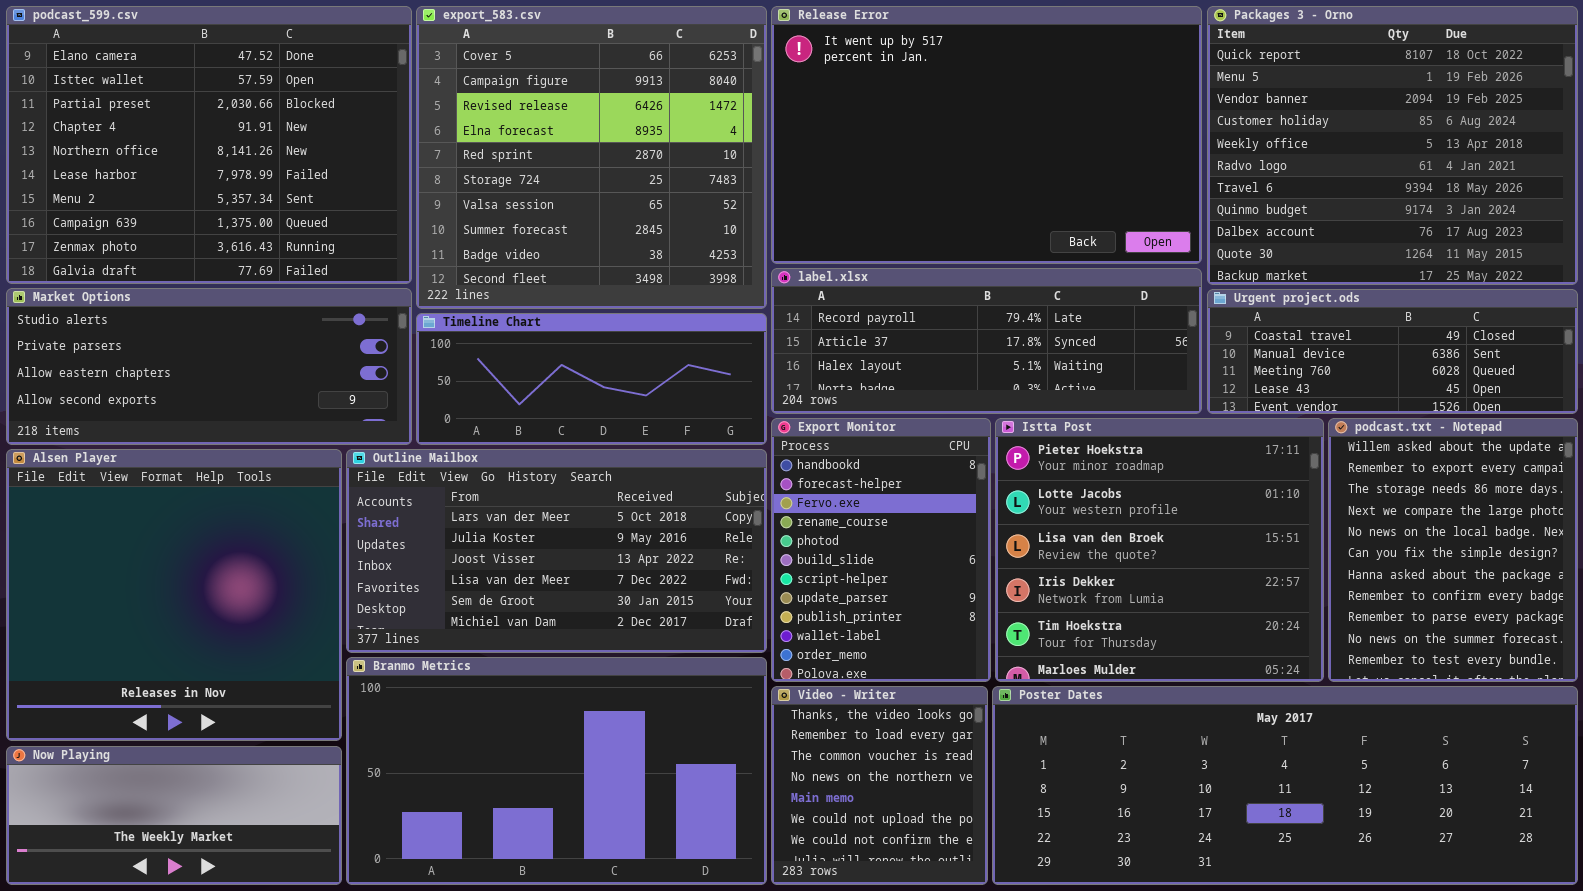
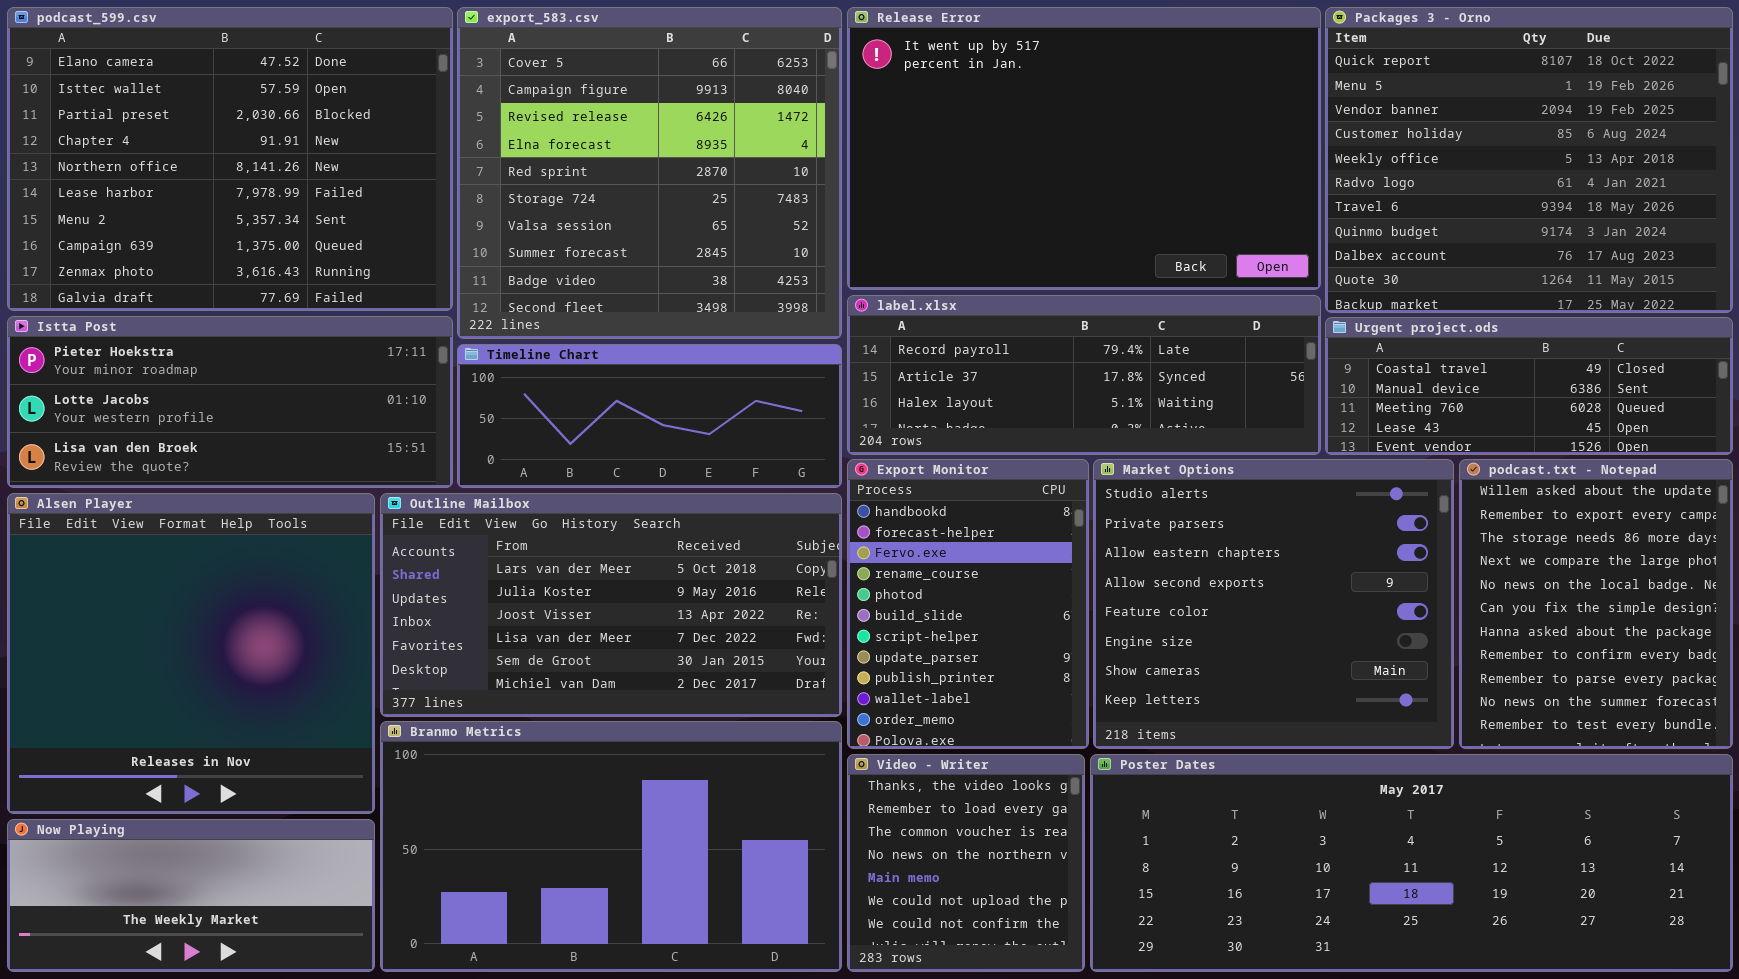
Market Options: [6,288,412,445] -> [1093,459,1454,749], moved, resized
Istta Post: [995,418,1324,682] -> [7,316,453,488], moved, resized

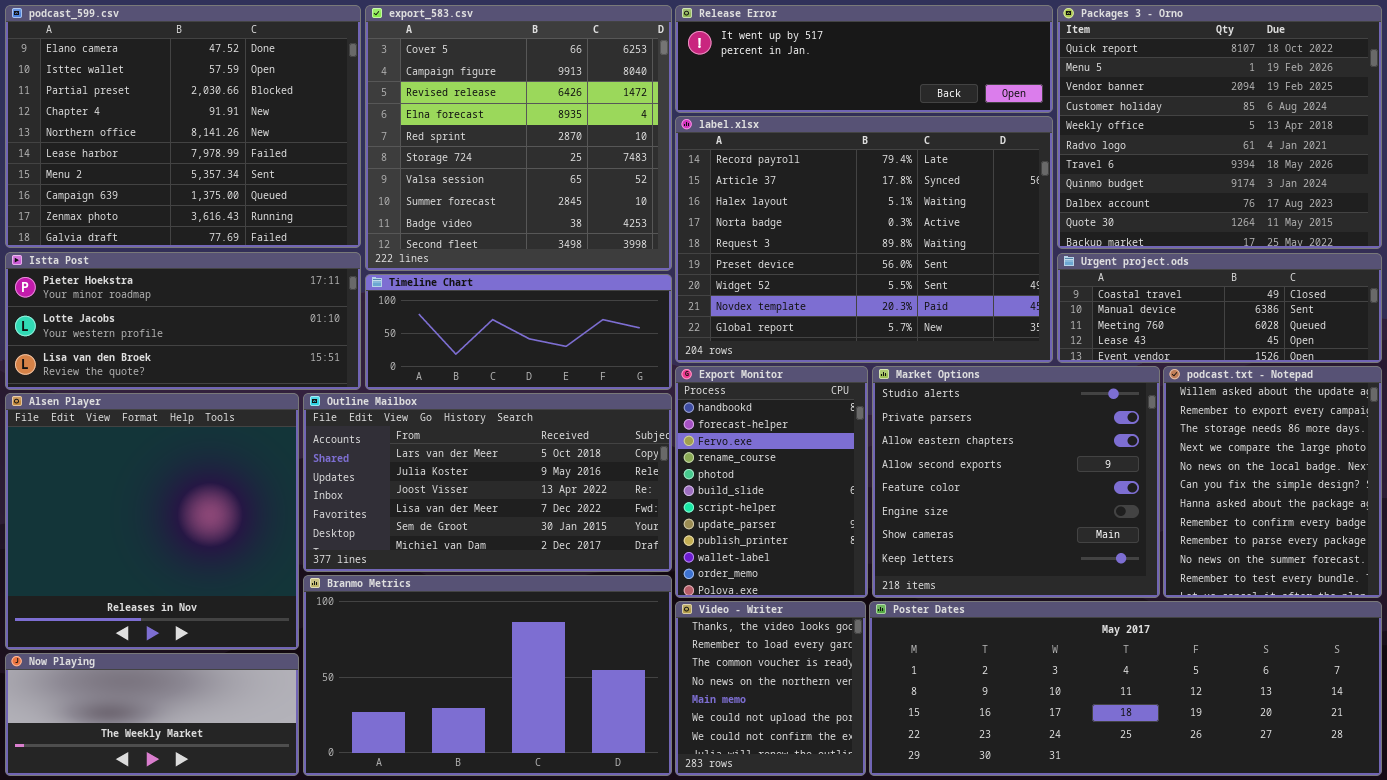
Release Error: [847,7,1321,290] -> [675,5,1053,113], resized
label.xlsx: [847,295,1321,455] -> [675,116,1053,363], resized

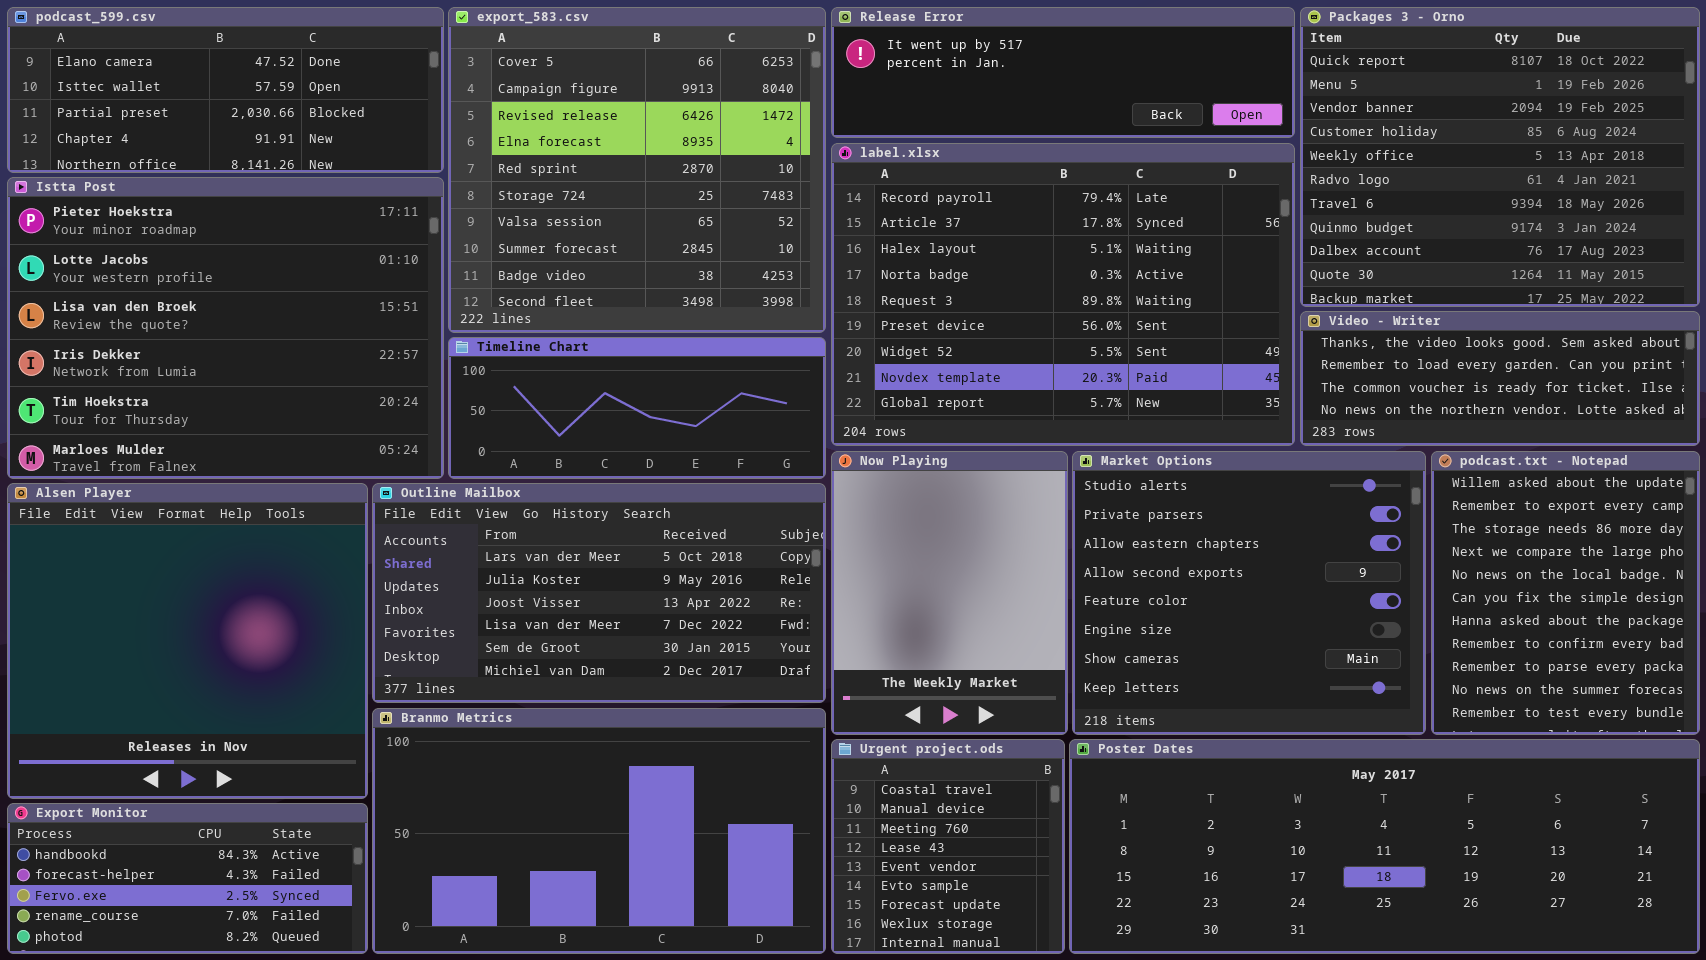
podcast_599.csv: [5,5,361,248] -> [7,7,444,173], resized
Istta Post: [5,252,361,390] -> [7,177,444,479], resized
Urgent project.ods: [1057,253,1382,363] -> [831,739,1065,954], moved, resized
Export Monitor: [675,366,868,598] -> [7,803,368,954], moved, resized
Video - Writer: [675,601,866,776] -> [1300,311,1700,446], moved, resized
Now Playing: [5,653,299,776] -> [831,451,1068,735], moved, resized

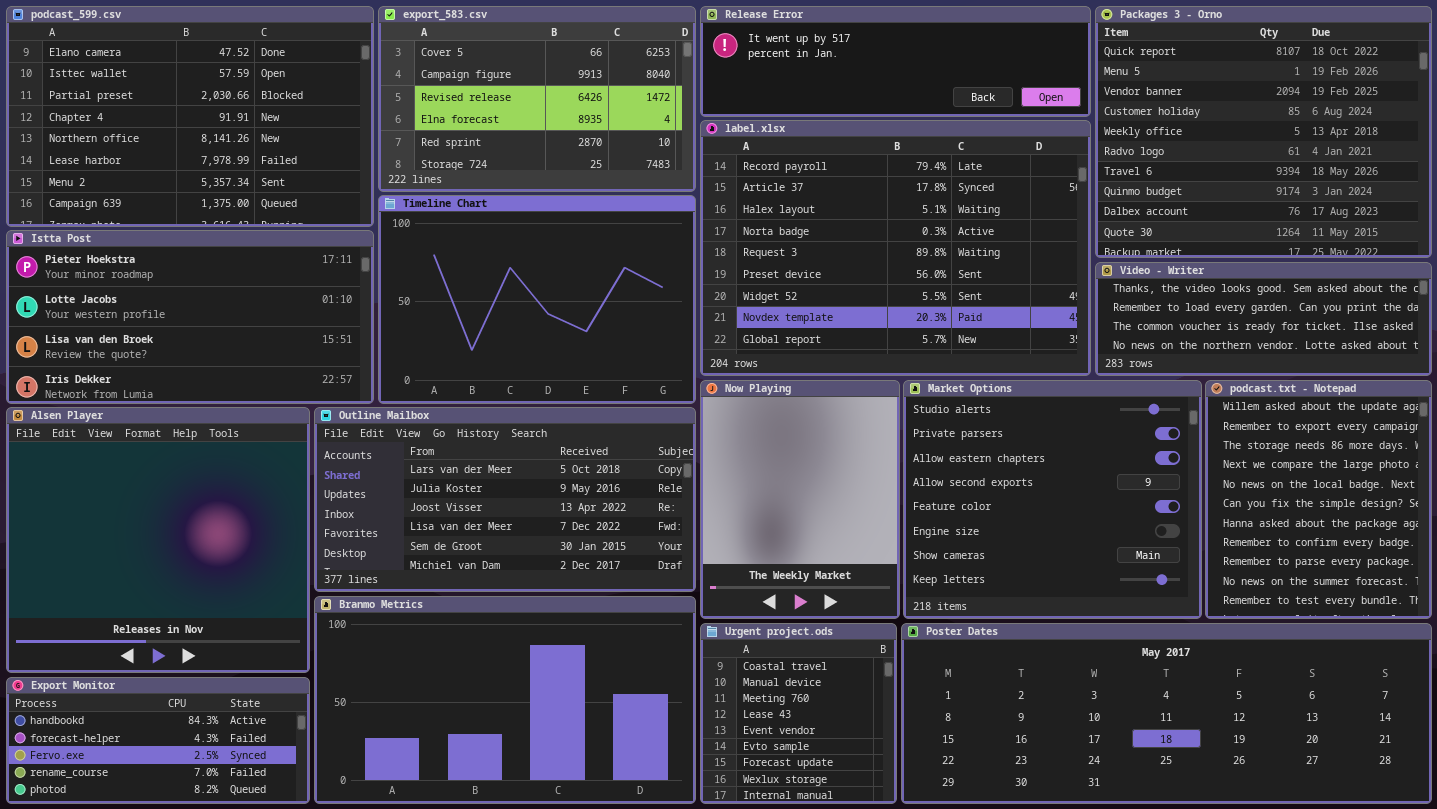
podcast_599.csv: [7,7,444,173] -> [6,6,374,227], resized
export_583.csv: [448,7,826,333] -> [378,6,696,192], resized
Istta Post: [7,177,444,479] -> [6,230,374,404], resized
Timeline Chart: [448,337,826,479] -> [378,195,696,404], resized

